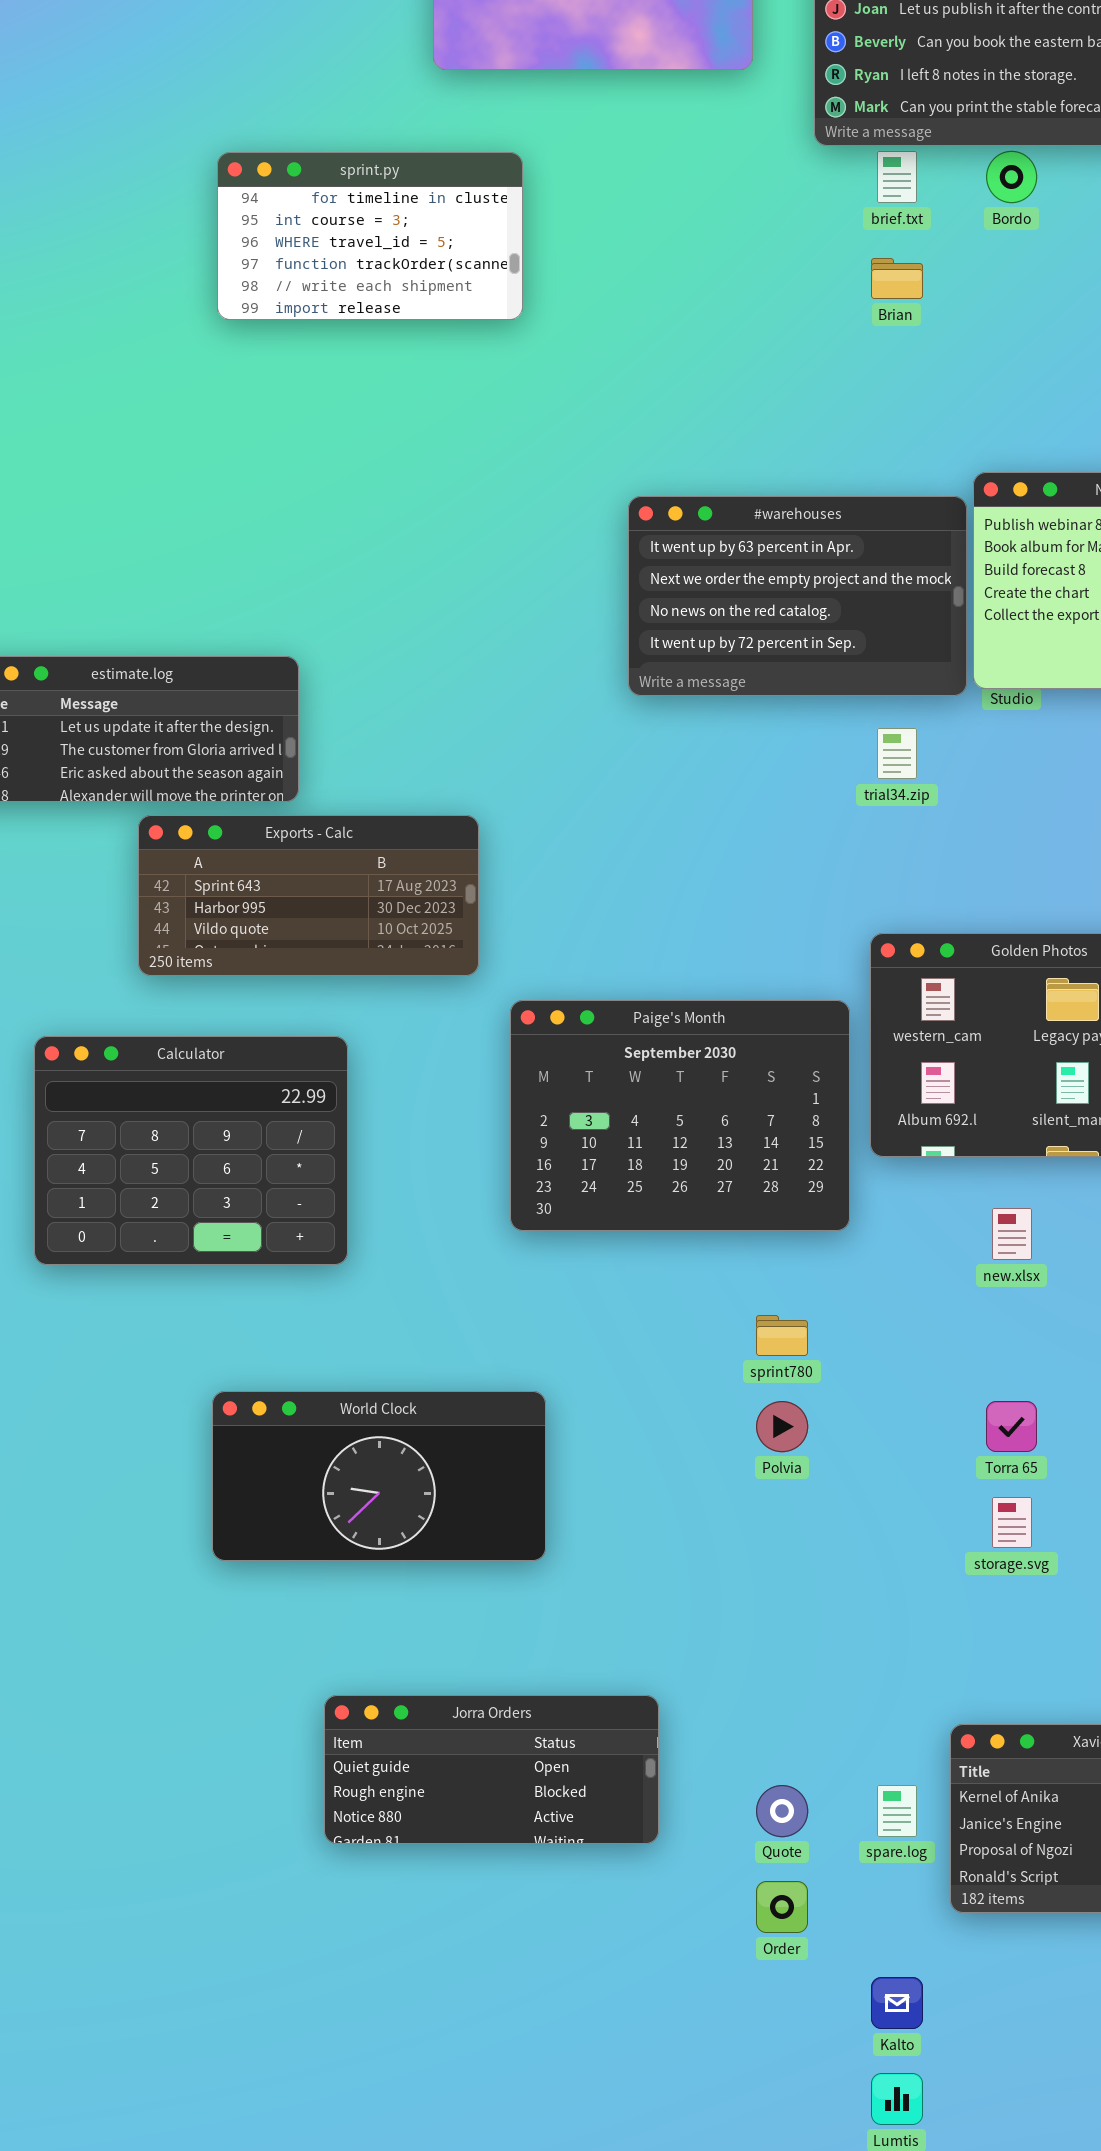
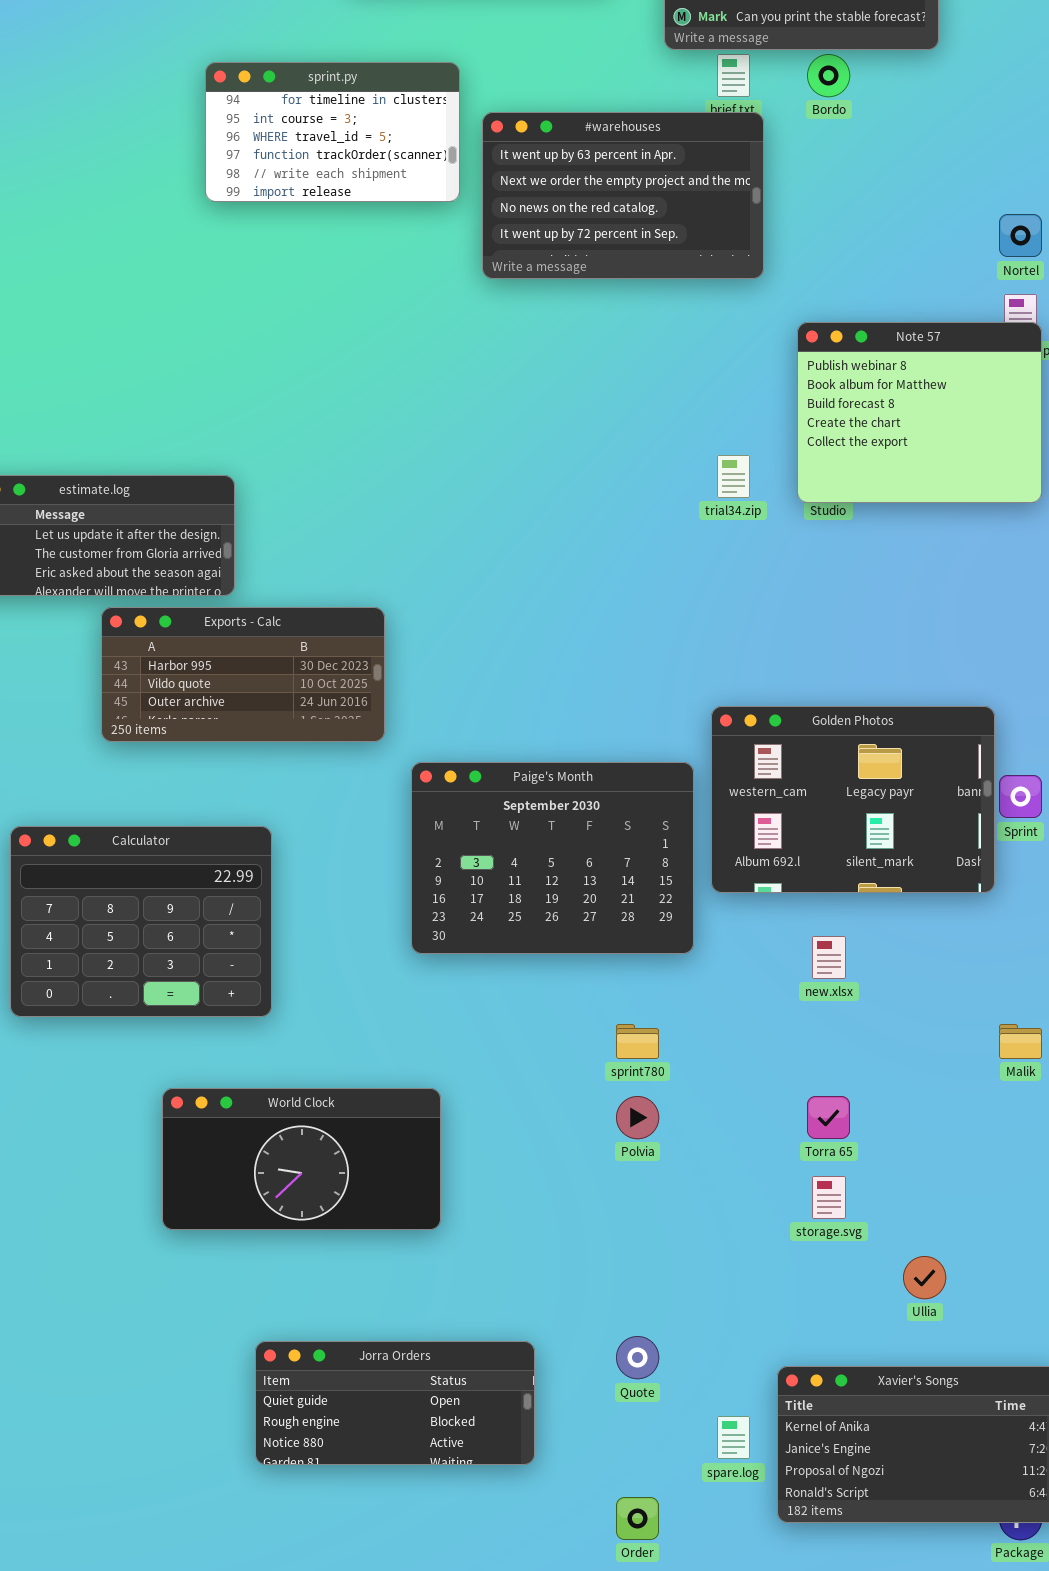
sprint.py: [217,152,523,320] -> [205,62,460,202], moved
#warehouses: [628,496,967,696] -> [482,112,764,279], moved
trial34.zip: [877,728,917,779] -> [717,455,750,498], moved
Exports - Calc: [138,815,479,976] -> [101,607,385,742], scrolled down 1 row
Calculator: [34,1036,348,1265] -> [10,826,272,1017], moved
Quote: [756,1785,808,1837] -> [616,1336,659,1379], moved

